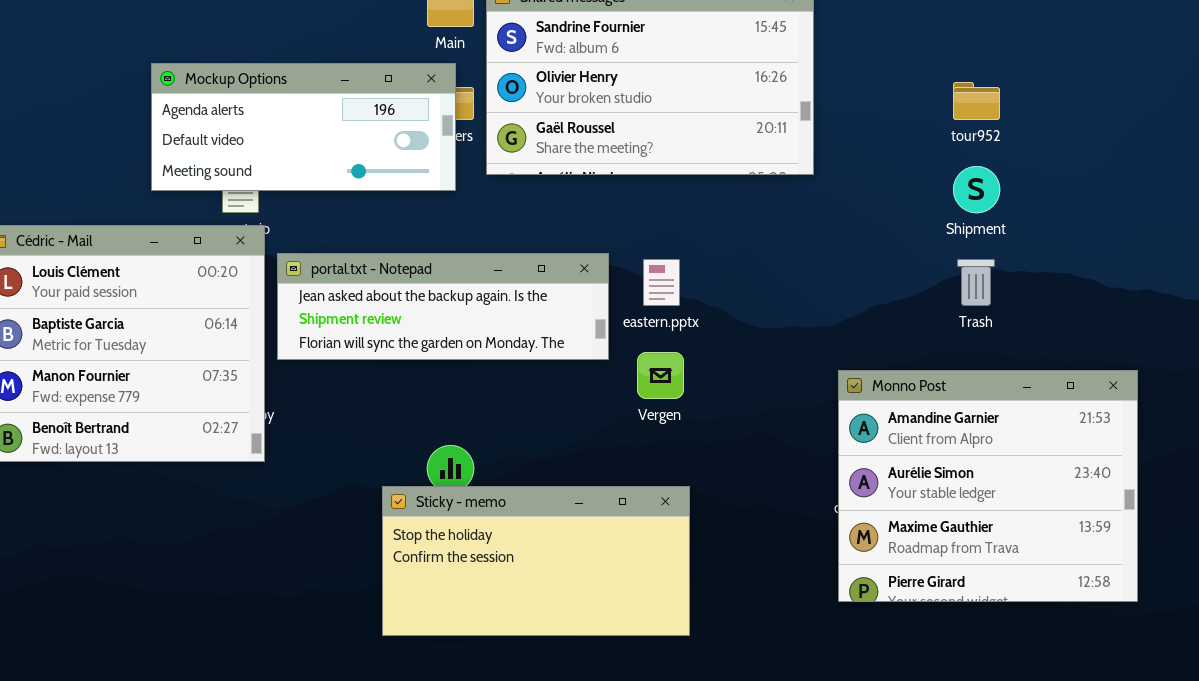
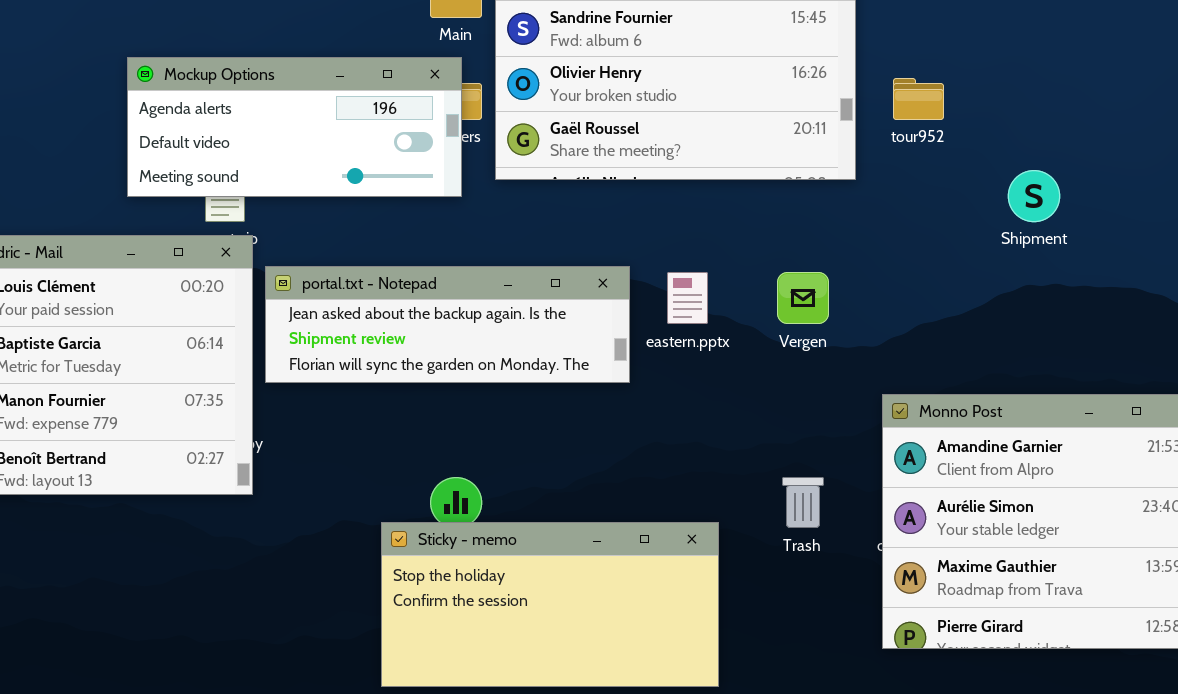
tour952: [953,82,1000,120] -> [893,78,944,120], moved
Trash: [957,259,995,306] -> [782,477,824,528], moved
Vergen: [637,352,684,399] -> [777,272,829,324], moved

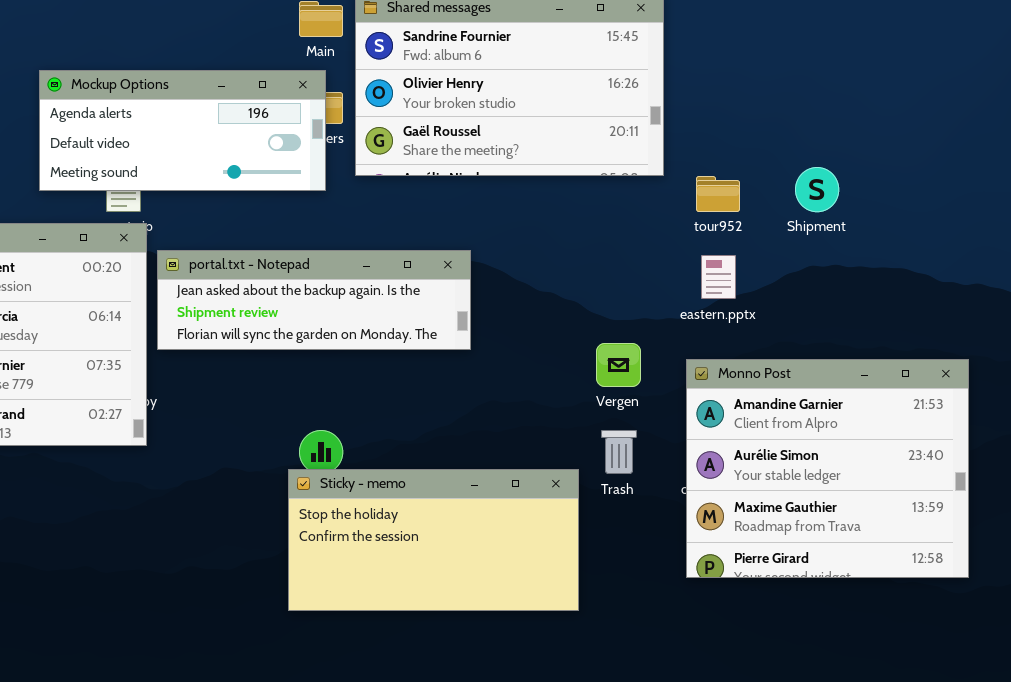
tour952: [893,78,944,120] -> [696,176,740,212], moved
eastern.pptx: [667,272,708,324] -> [701,255,736,299], moved
Vergen: [777,272,829,324] -> [596,343,641,387], moved
Sticky - memo: [381,522,719,687] -> [288,469,579,611], moved

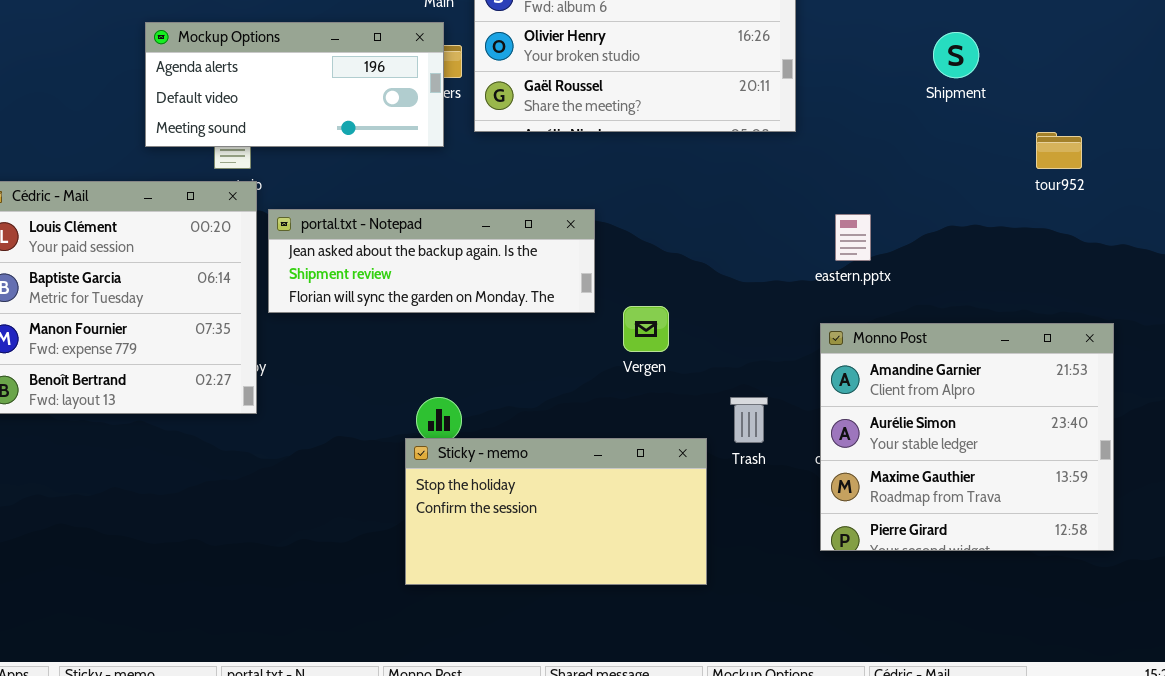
Shipment: [795,167,839,212] -> [933,32,979,78], moved
tour952: [696,176,740,212] -> [1036,132,1082,169], moved
Vergen: [596,343,641,387] -> [623,306,669,352], moved

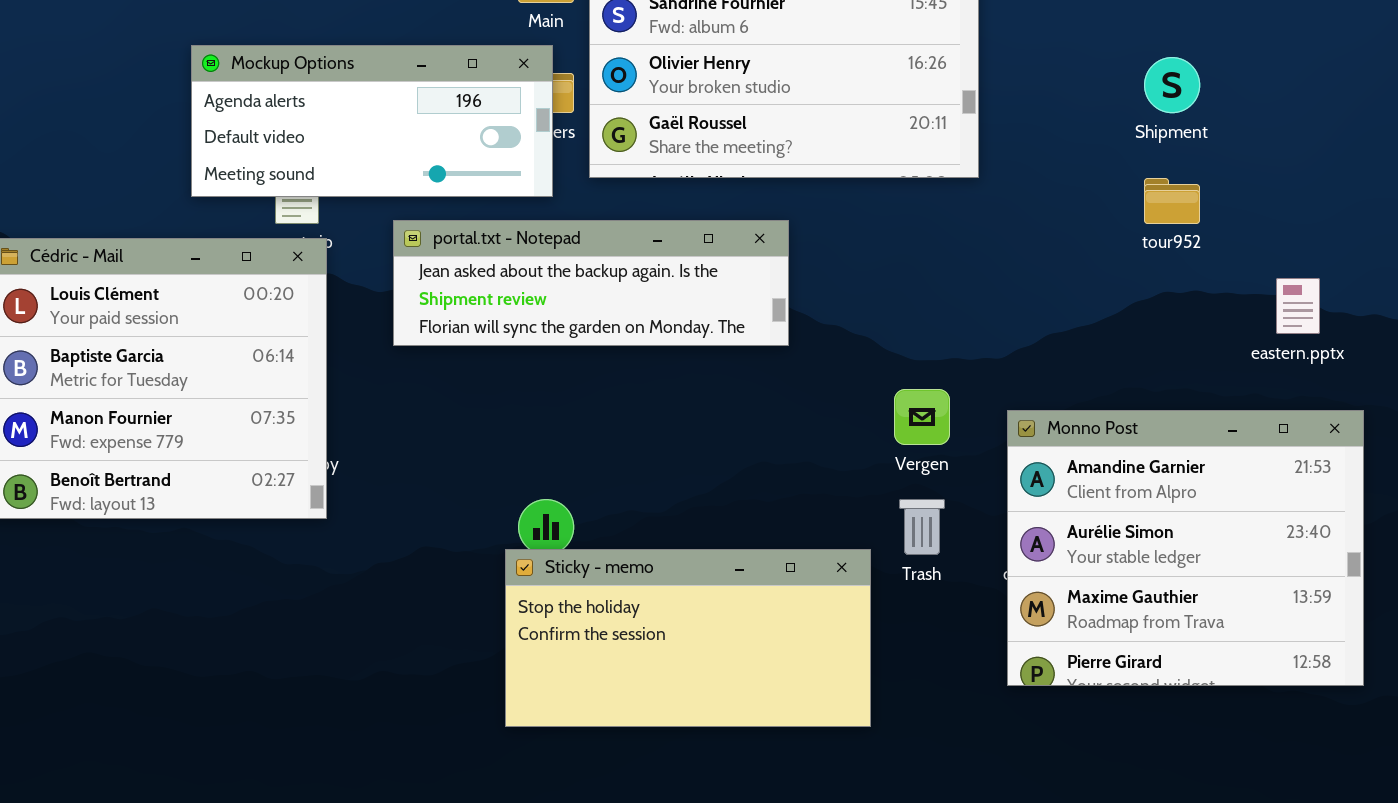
tour952: [1036,132,1082,169] -> [1144,178,1200,224], moved
portal.txt - Notepad: [268,209,595,313] -> [393,220,789,346], moved
eastern.pptx: [835,214,871,261] -> [1276,278,1320,334], moved
Vergen: [623,306,669,352] -> [894,389,950,445], moved

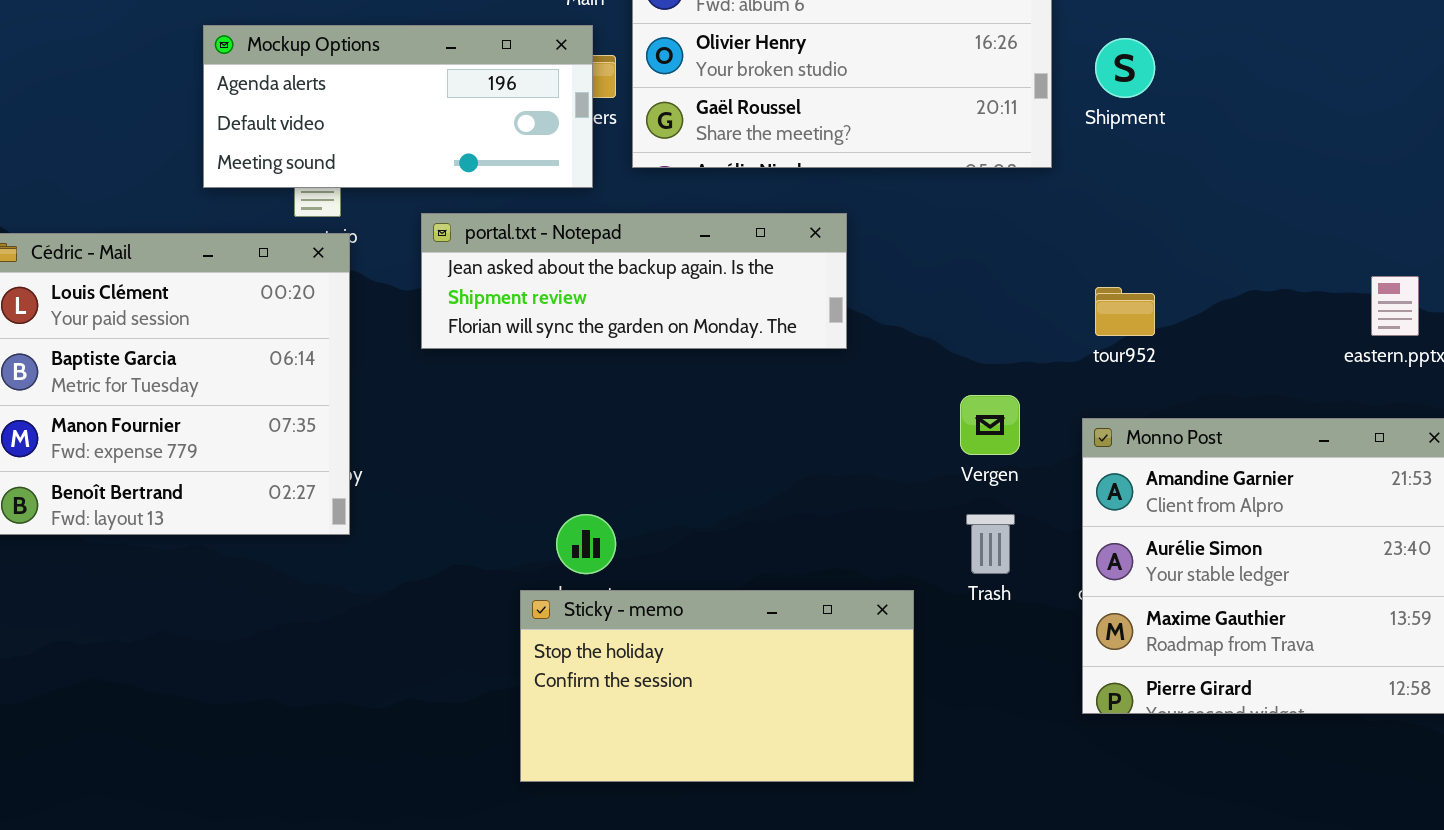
Shipment: [1144,57,1200,113] -> [1095,38,1155,98], moved
tour952: [1144,178,1200,224] -> [1095,287,1155,336], moved
Sticky - memo: [505,549,871,727] -> [520,590,914,782], moved

